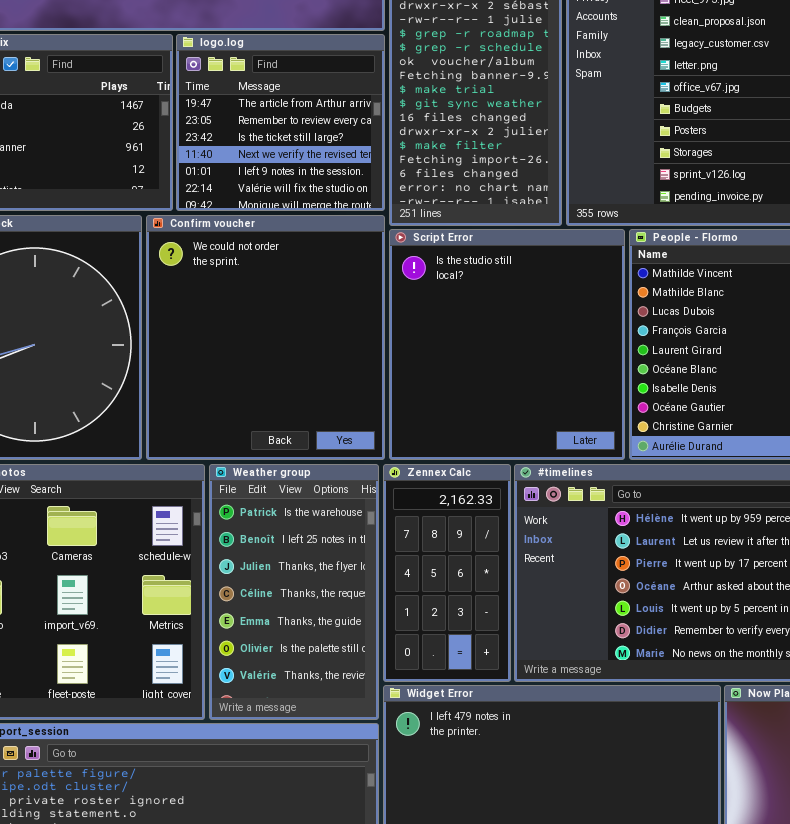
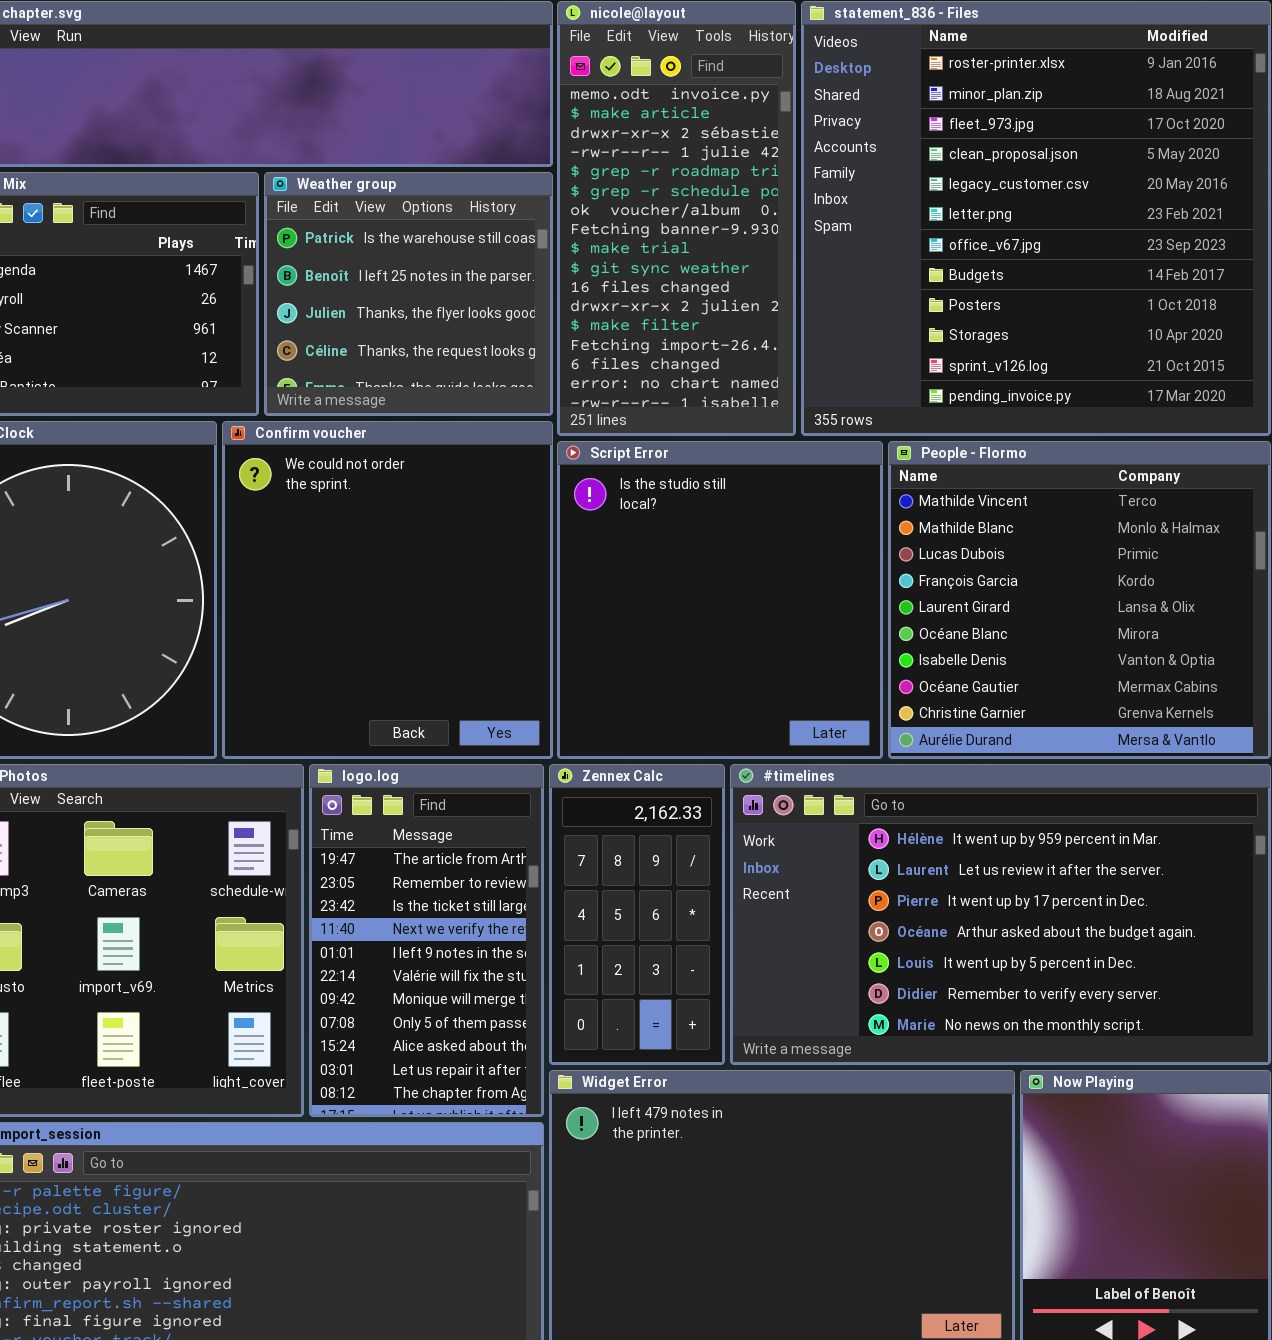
logo.log: [176,34,385,211] -> [309,764,544,1117], moved, resized
Weather group: [209,464,379,720] -> [264,172,553,416], moved, resized

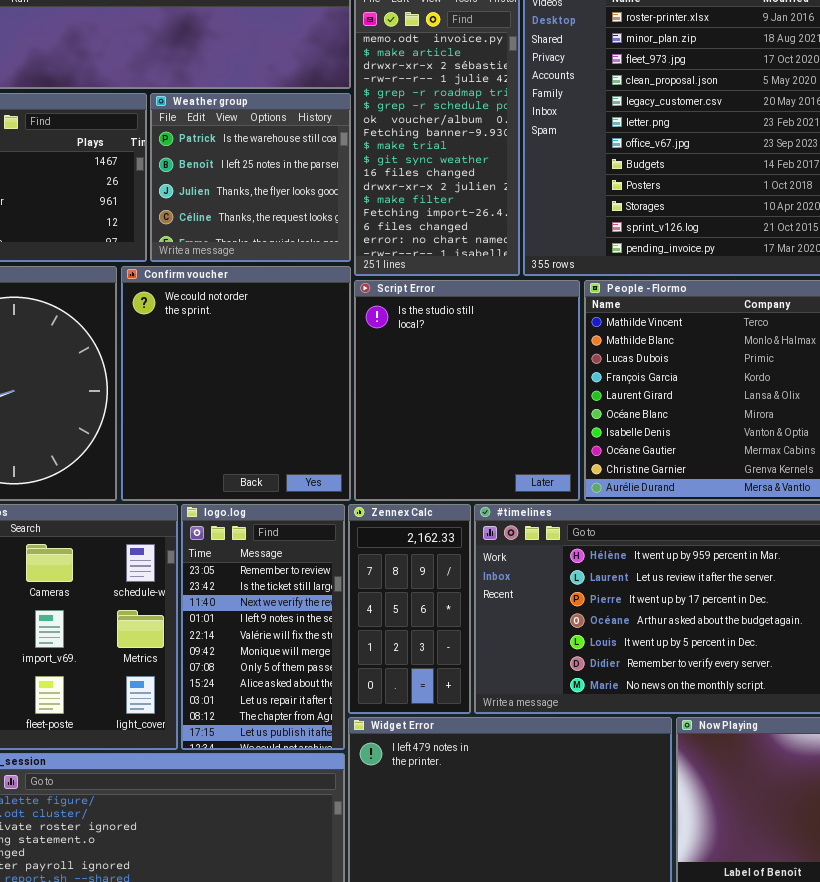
logo.log: [309,764,544,1117] -> [181,504,345,750], scrolled down 1 row

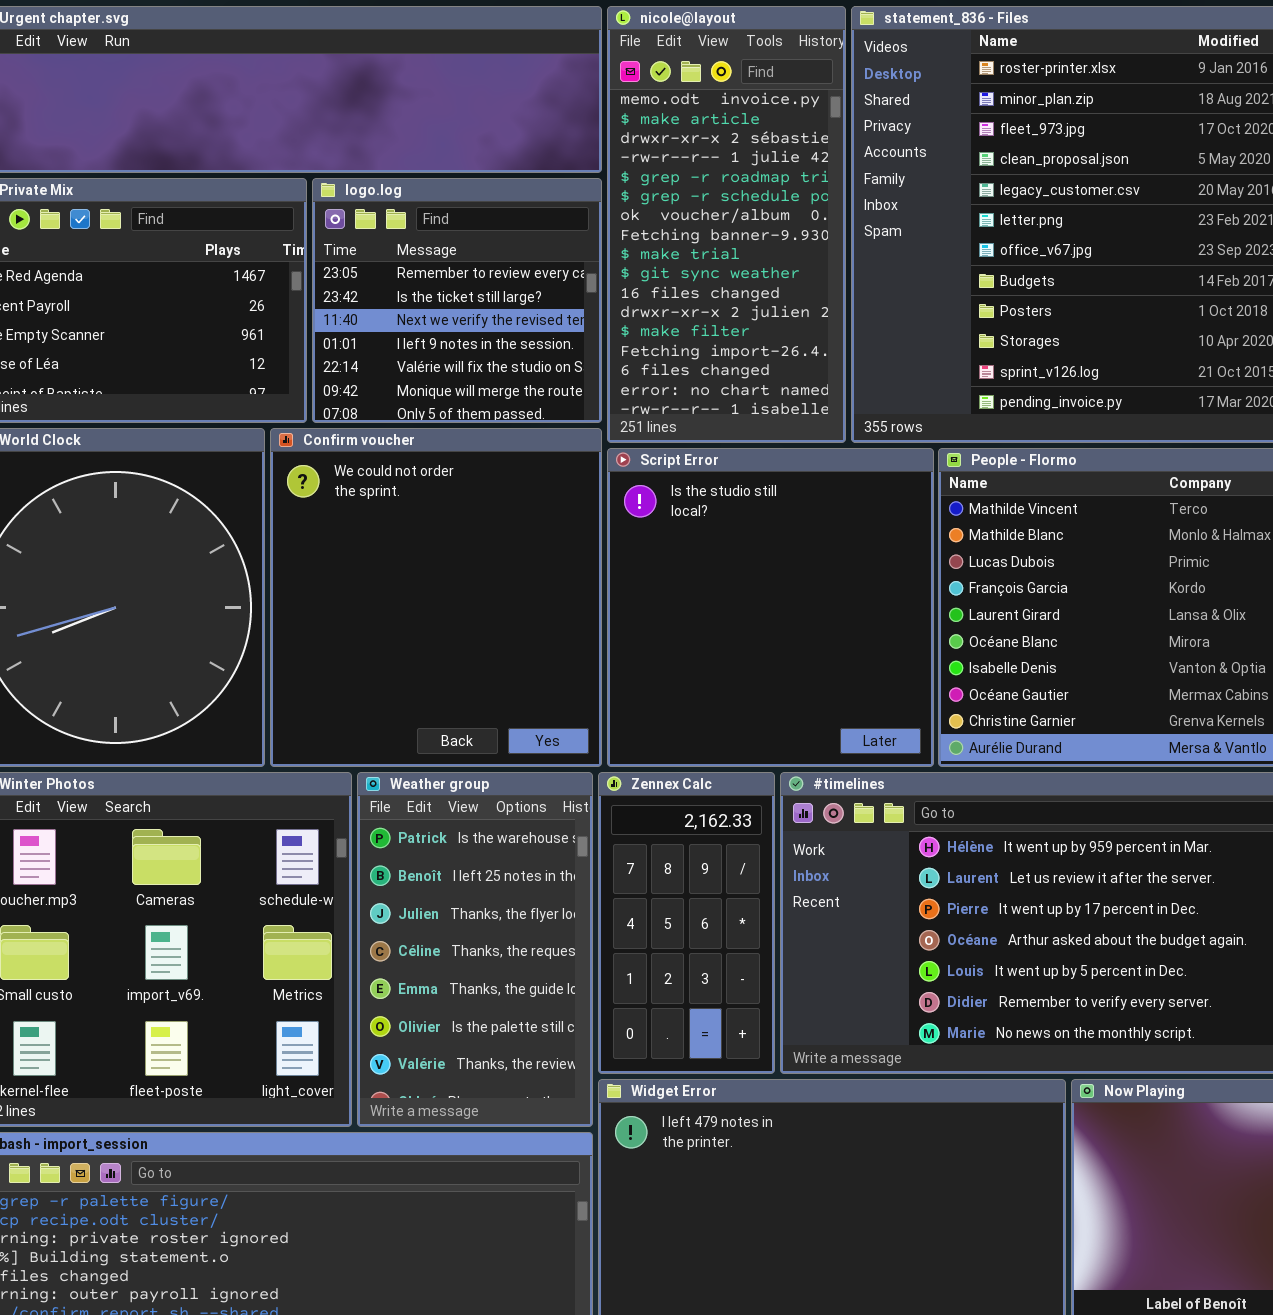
Weather group: [150,93,351,262] -> [357,772,593,1127], moved, resized
logo.log: [181,504,345,750] -> [312,178,602,423], moved, resized

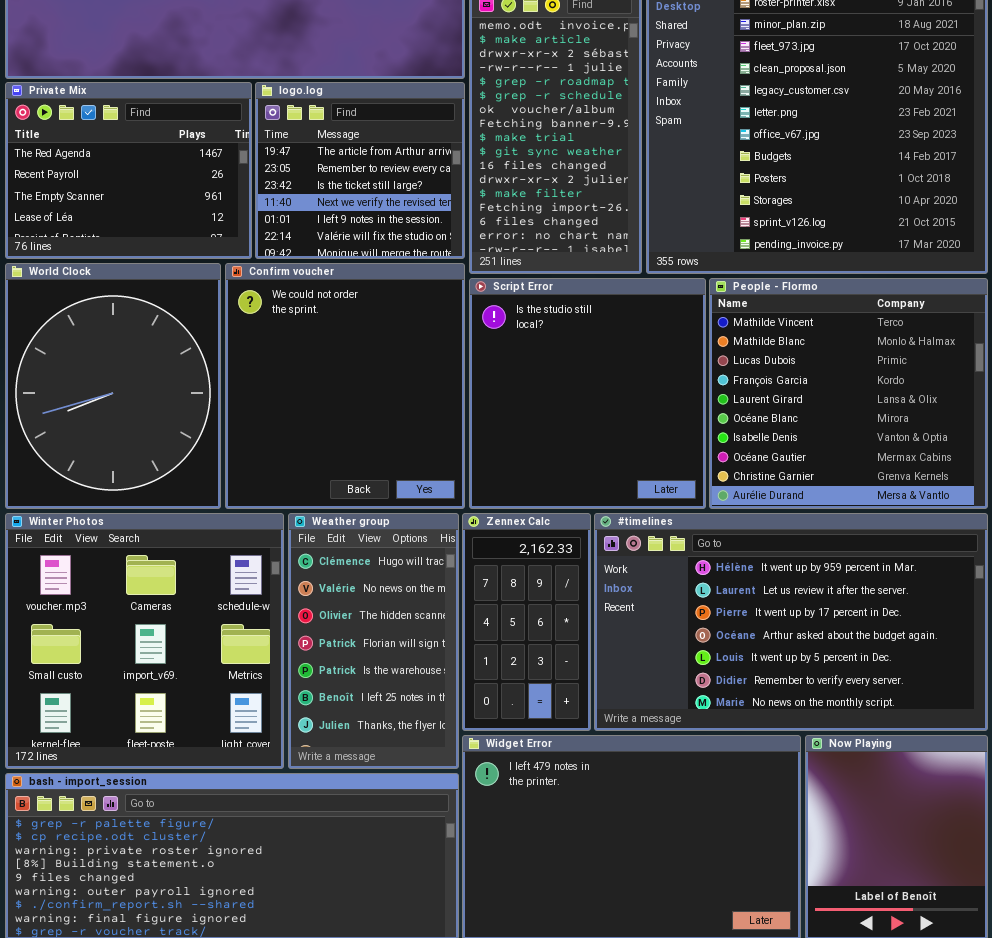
logo.log: [312,178,602,423] -> [255,82,465,259], scrolled up 1 row
Weather group: [357,772,593,1127] -> [288,513,459,769], scrolled up 4 rows

